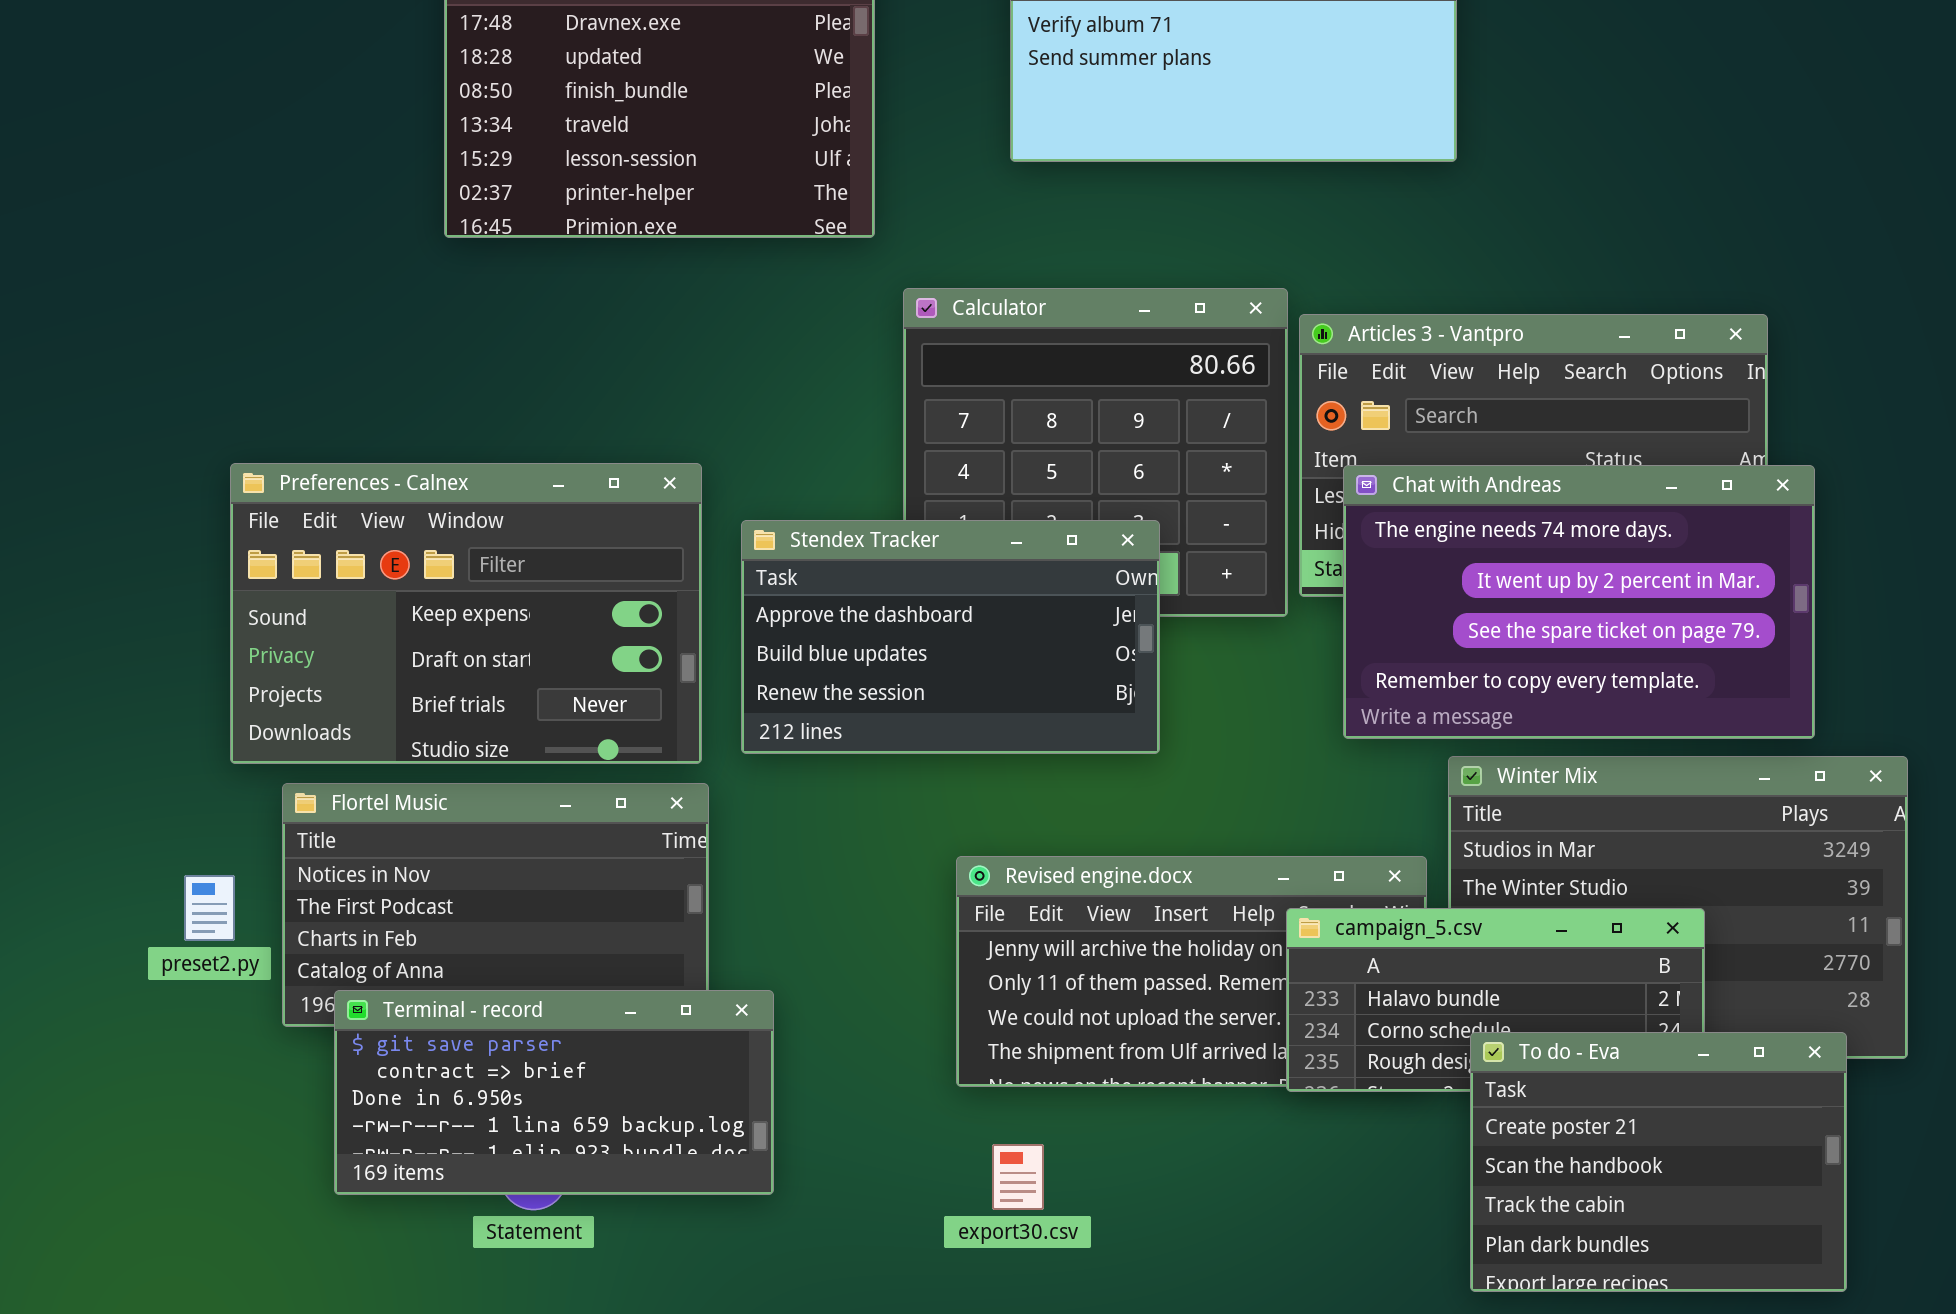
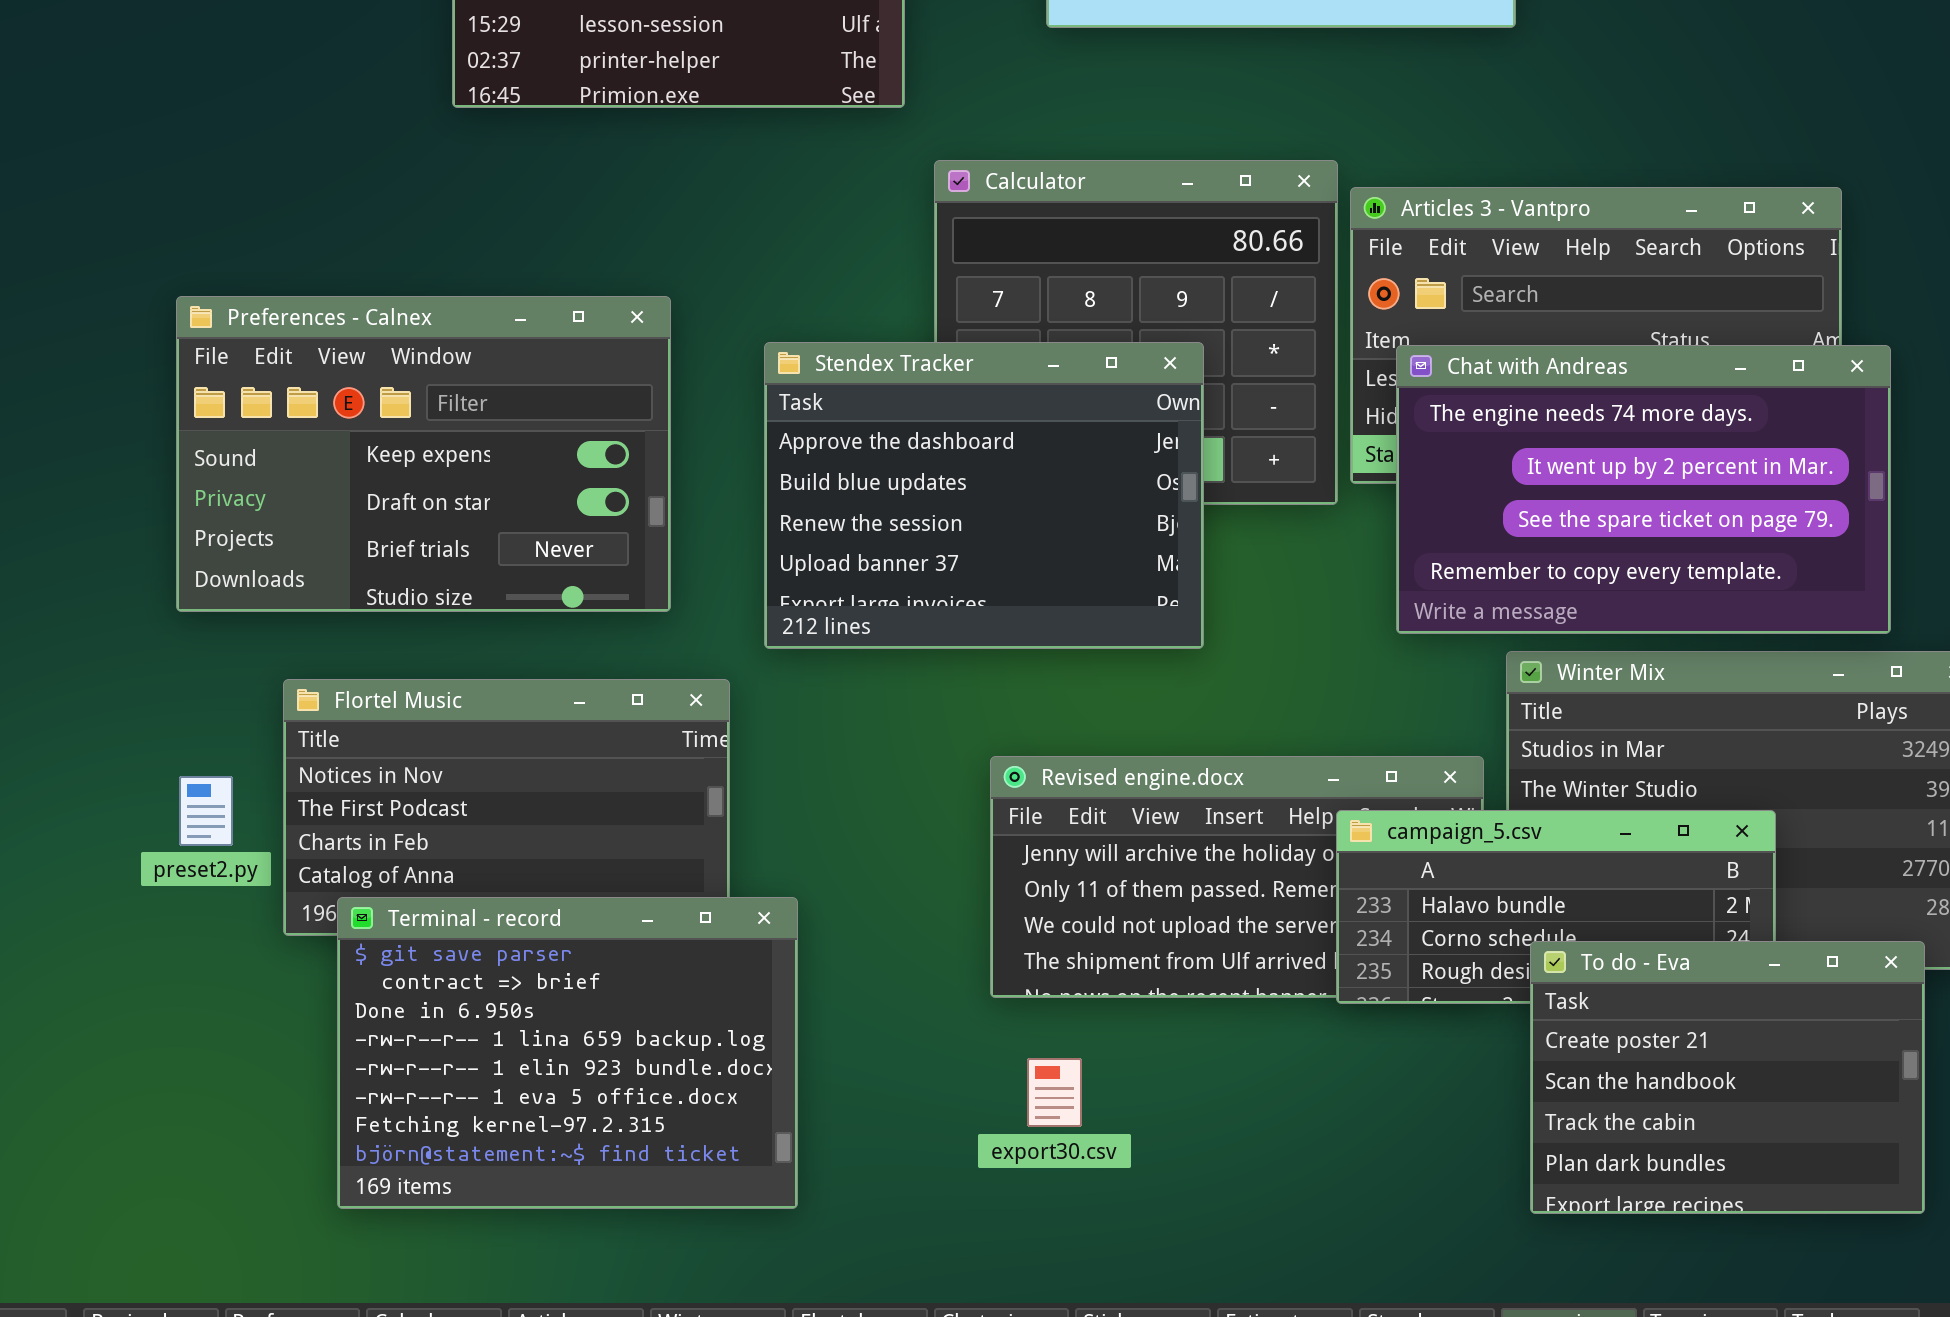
Preferences - Calnex: [230,463,702,764] -> [176,296,671,612], moved
Stendex Tracker: [741,520,1160,754] -> [764,342,1204,649], resized
Terminal - record: [334,990,774,1195] -> [337,897,798,1209], resized

